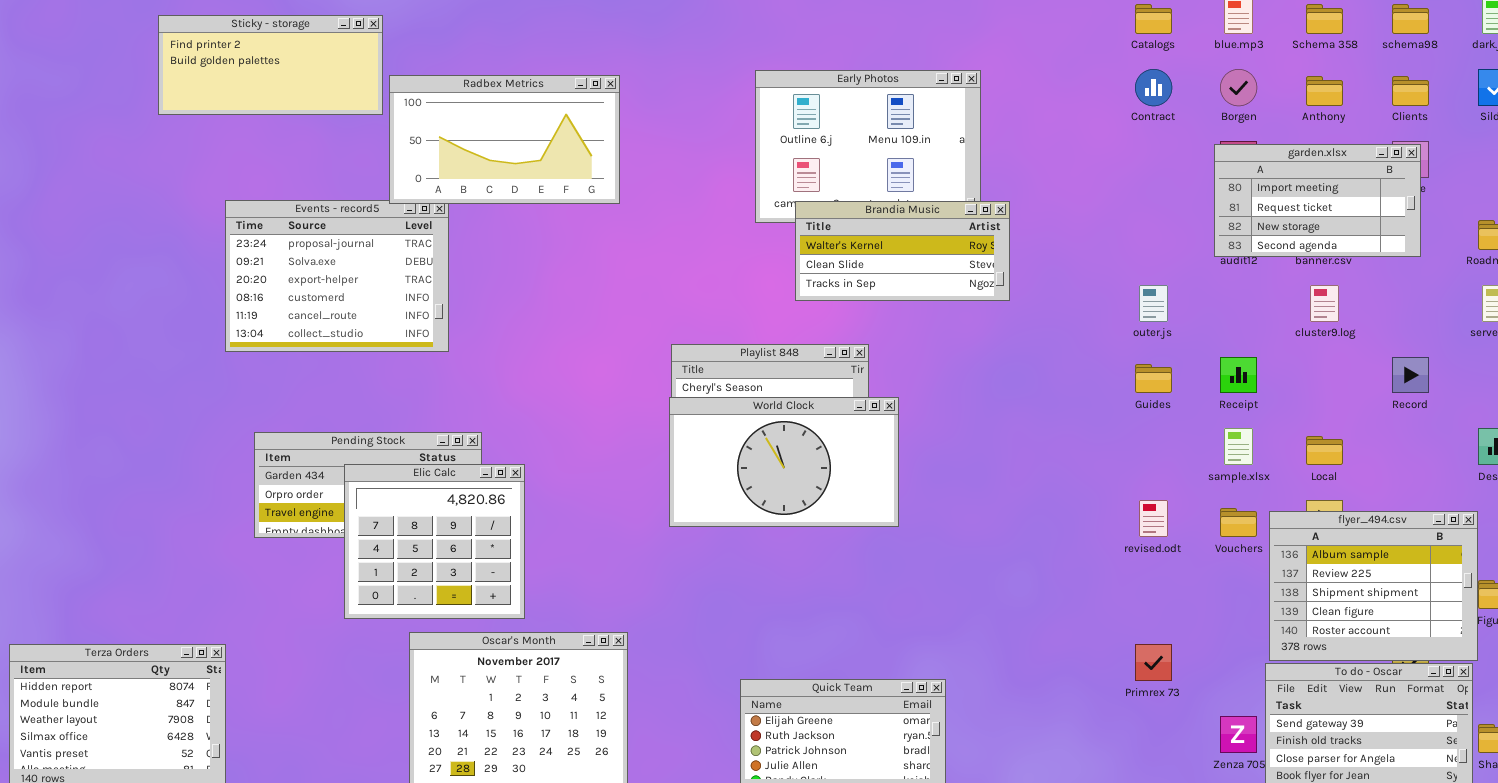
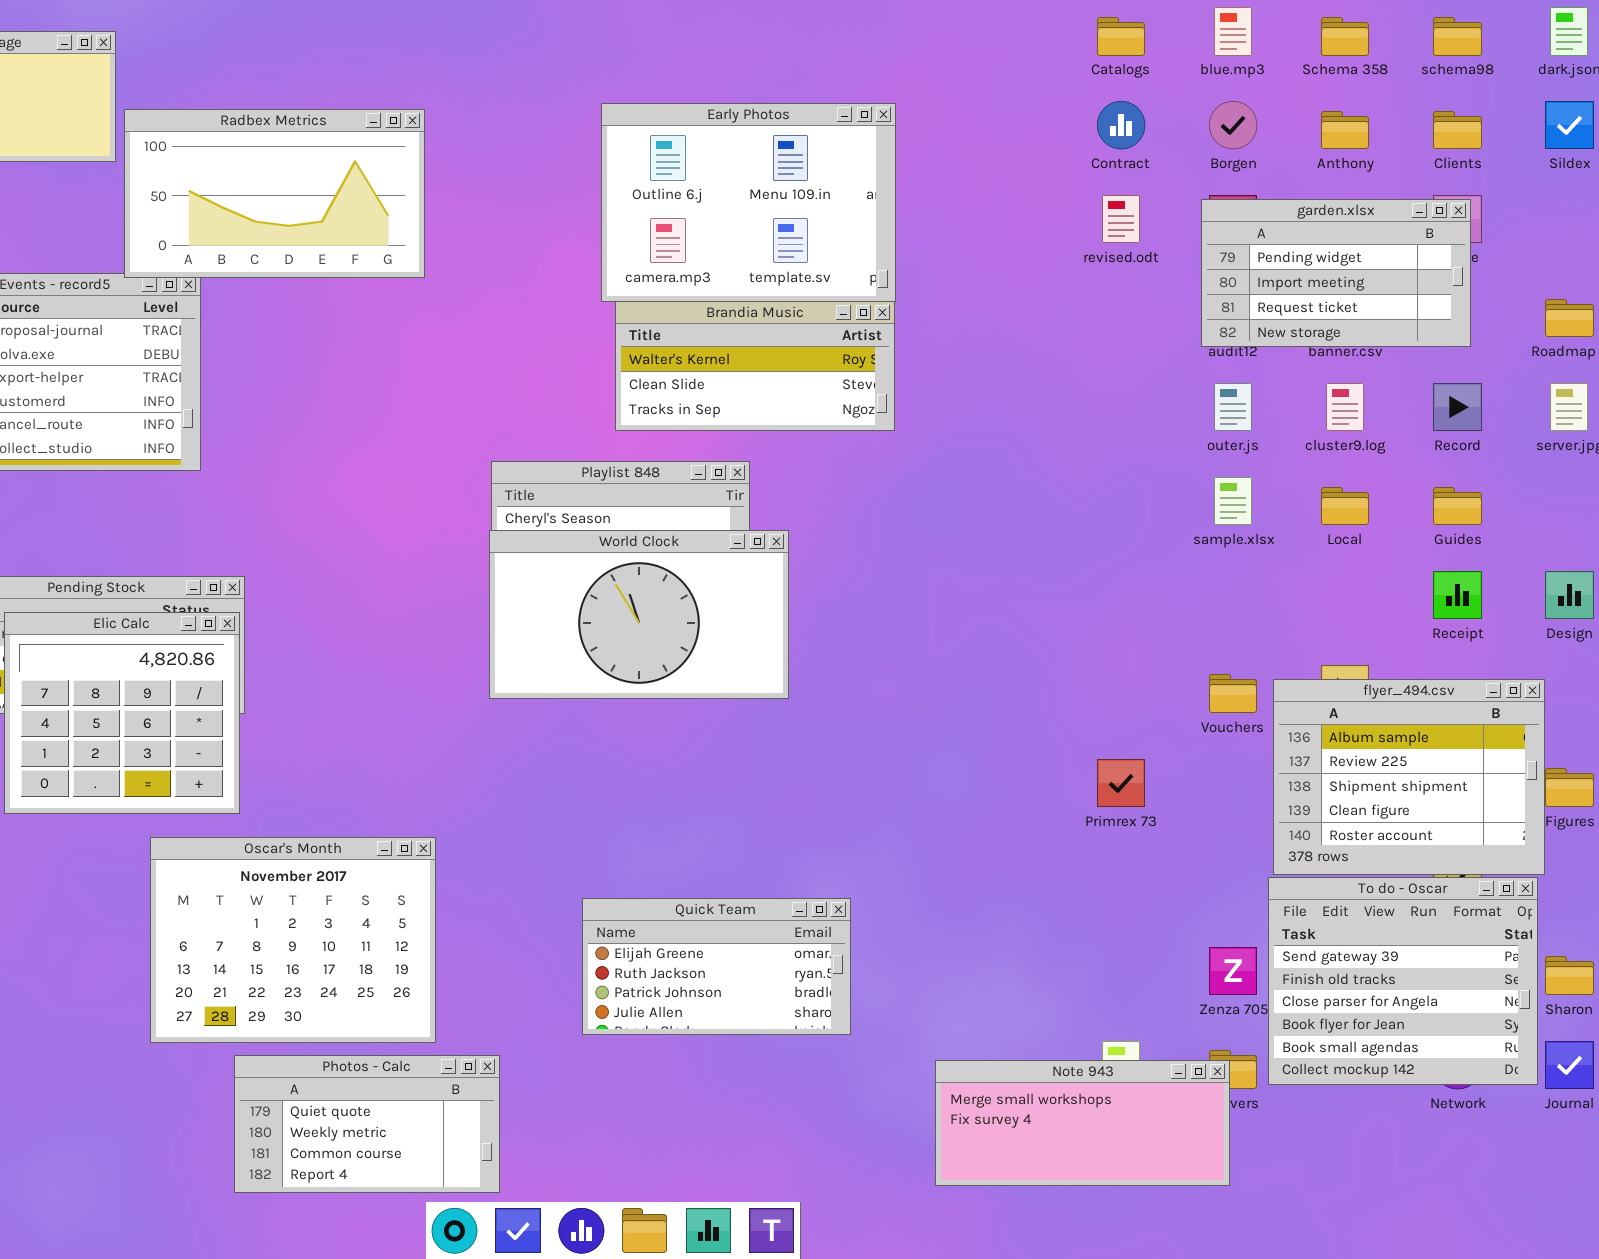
garden.xlsx: [1214,144,1421,257] -> [1201,199,1471,347], scrolled up 1 row
Brandia Music: [795,201,1010,301] -> [615,301,895,431], moved
outer.js: [1139,285,1168,322] -> [1214,383,1252,431], moved
Receipt: [1220,357,1257,393] -> [1433,571,1482,619], moved
Record: [1392,357,1429,393] -> [1433,383,1482,431], moved
Guides: [1135,364,1172,393] -> [1433,487,1482,525], moved
sample.xlsx: [1224,428,1253,465] -> [1214,477,1252,525], moved
Local: [1306,436,1343,465] -> [1321,487,1369,525], moved
Elic Calc: [344,464,525,619] -> [4,612,240,814], moved
revised.odt: [1139,500,1168,537] -> [1102,195,1140,243], moved
Primrex 73: [1135,644,1172,681] -> [1097,759,1145,807], moved

